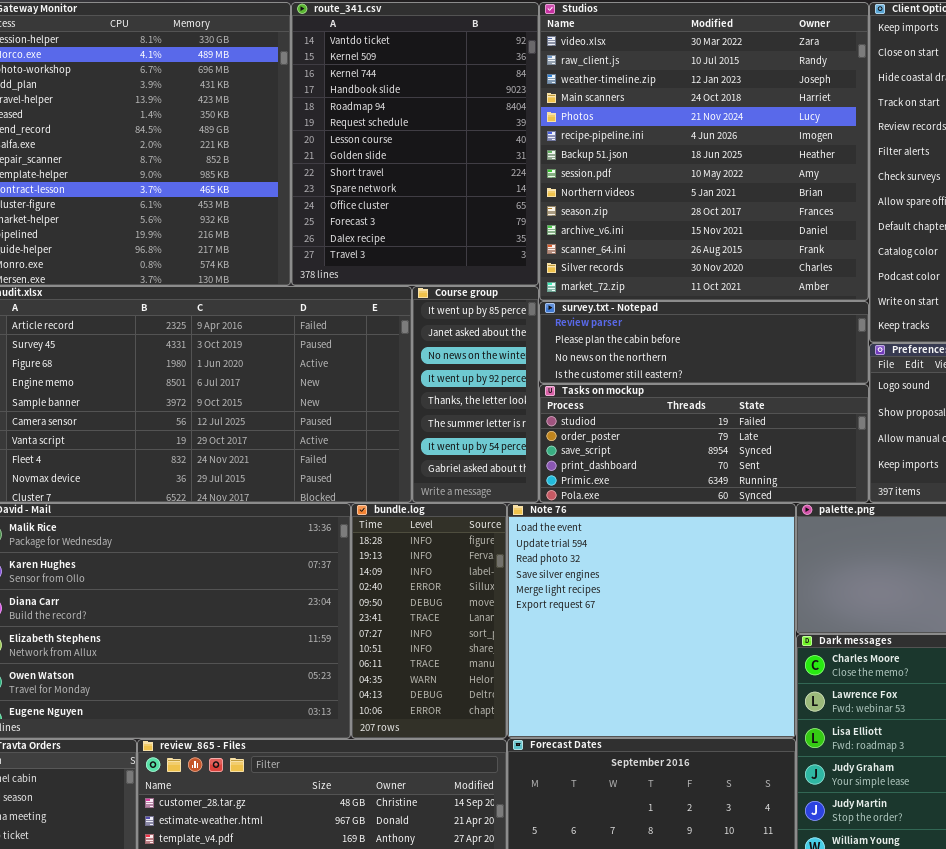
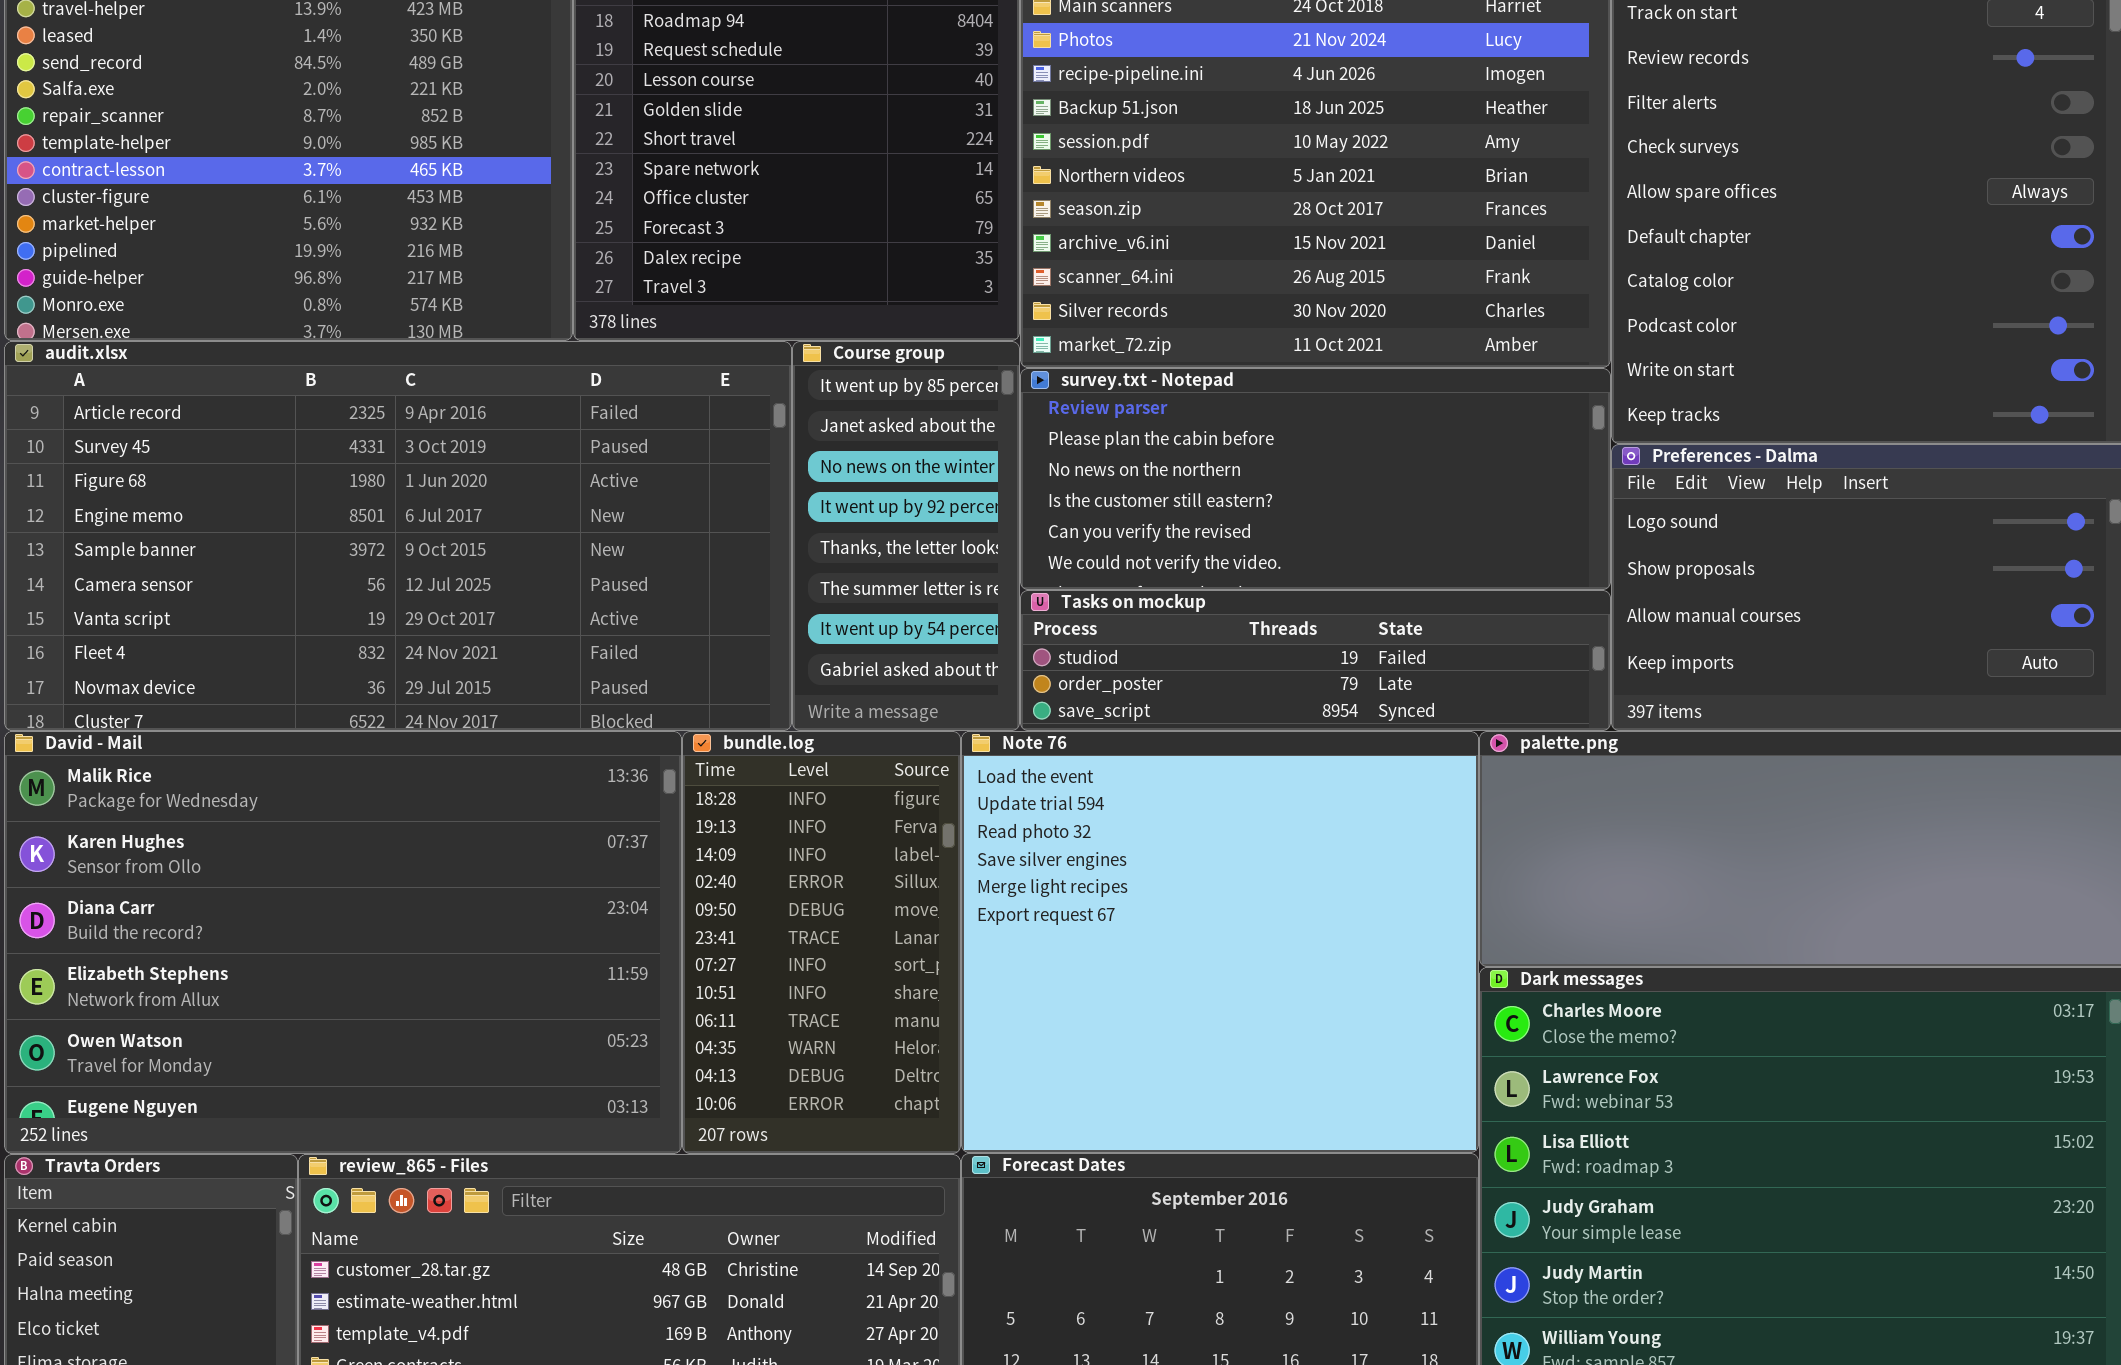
survey.txt - Notepad: [539,301,869,384] -> [1020,368,1611,590], resized
Tasks on mockup: [539,384,869,503] -> [1020,590,1611,731], resized

